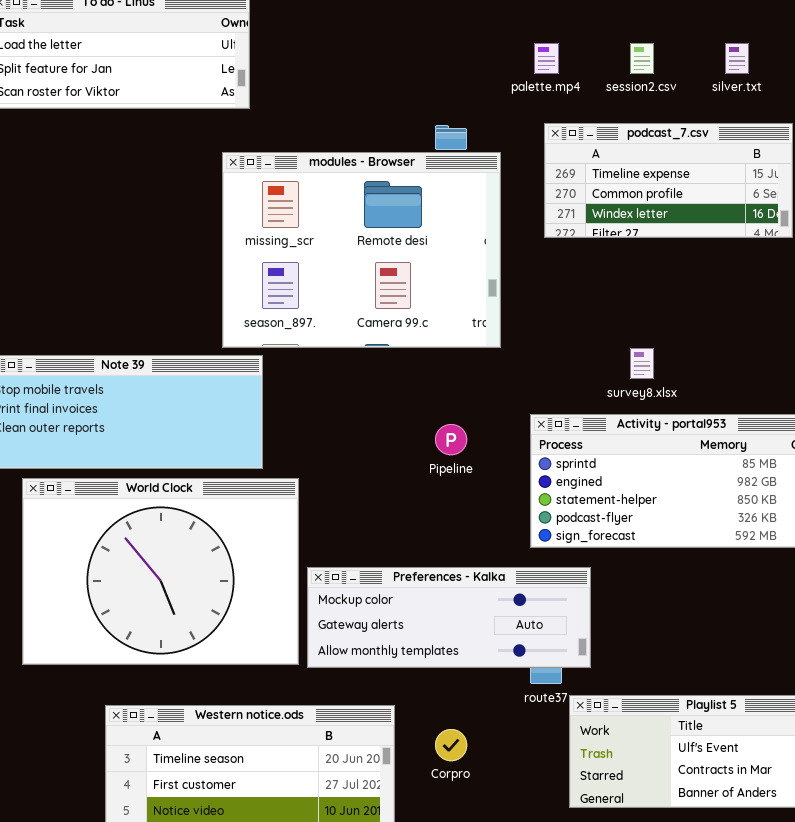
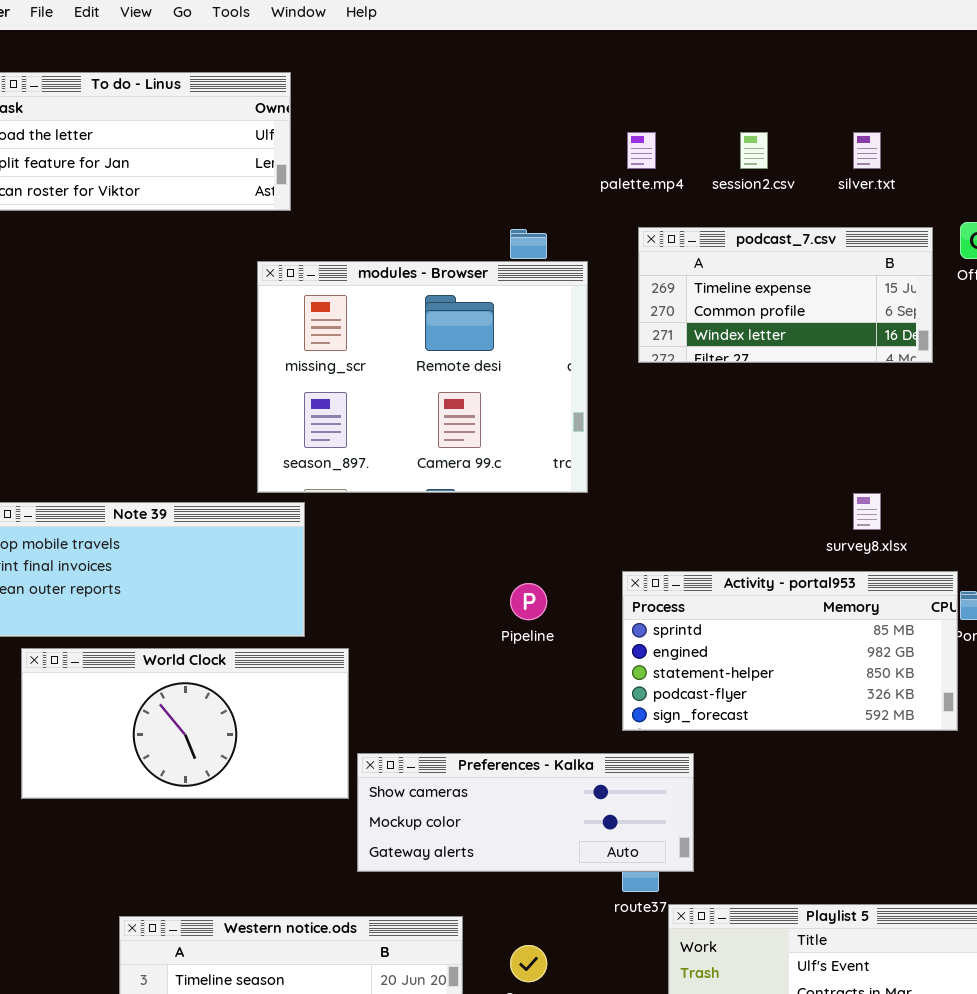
survey8.xlsx: [630,348,654,379] -> [853,493,881,530], moved
World Clock: [22,478,299,665] -> [21,648,349,799], resized
Preferences - Kalka: [307,567,591,668] -> [357,753,694,872], scrolled up 1 row

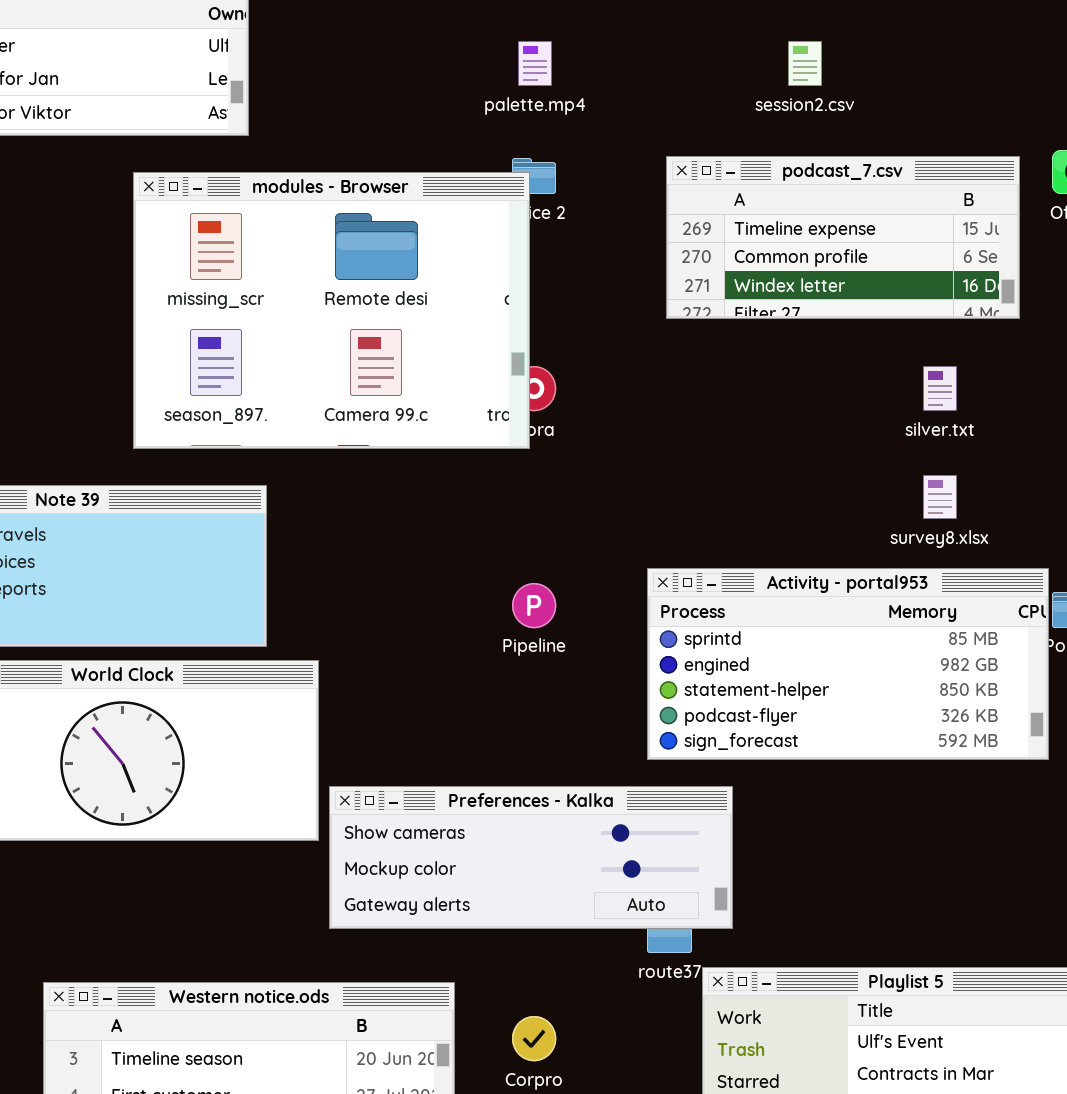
palette.mp4: [627,132,656,169] -> [518,41,552,86], moved
silver.txt: [853,132,881,169] -> [923,366,957,411], moved
modules - Browser: [257,261,588,493] -> [133,172,530,449], moved

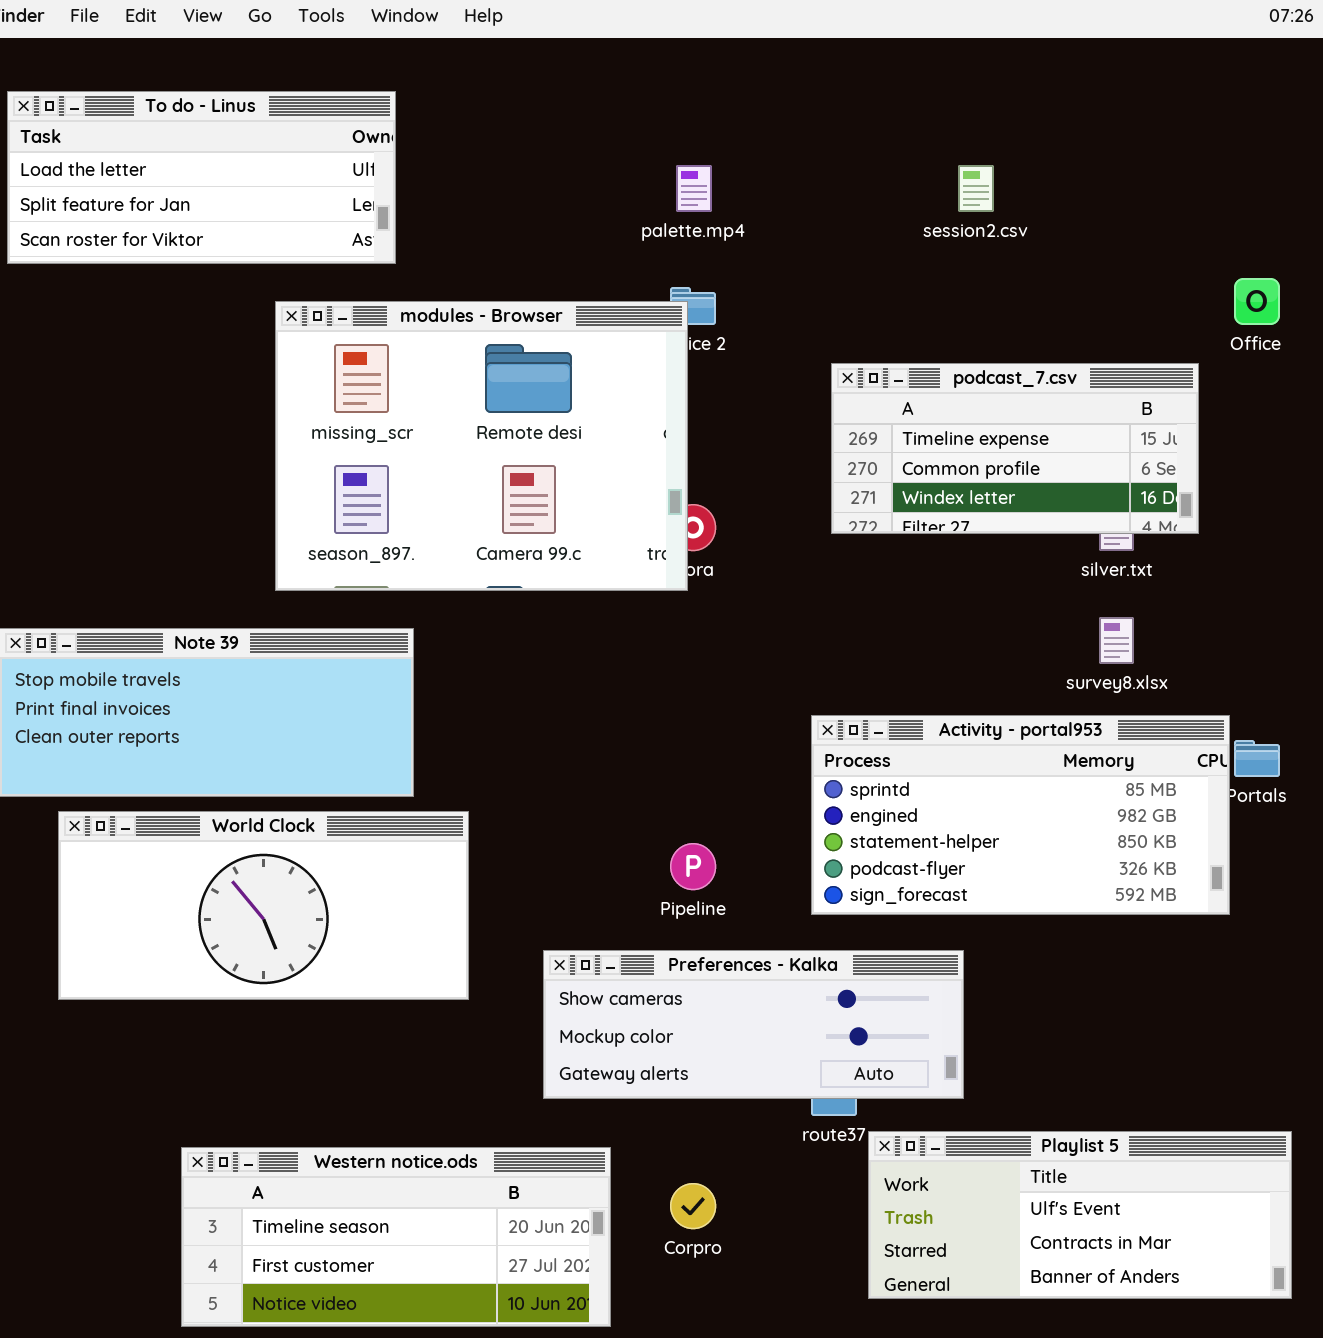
podcast_7.csv: [666,156,1020,319] -> [831,363,1199,534], moved
Pipeline: [512,583,556,628] -> [670,843,716,890], moved
Preferences - Kalka: [329,786,733,929] -> [543,950,964,1099], moved

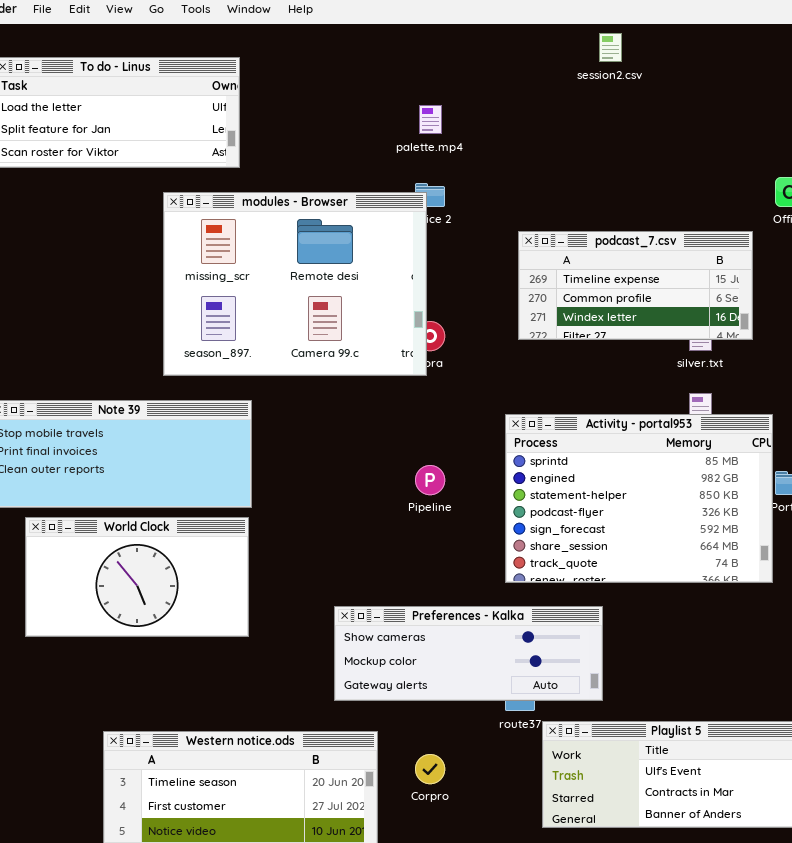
session2.csv: [958,165,994,212] -> [599,33,622,62], moved
Activity - portal953: [811,715,1230,915] -> [505,414,773,583], resized
World Clock: [58,811,469,1000] -> [25,517,249,637], resized
Pipeline: [670,843,716,890] -> [415,465,445,495], moved

